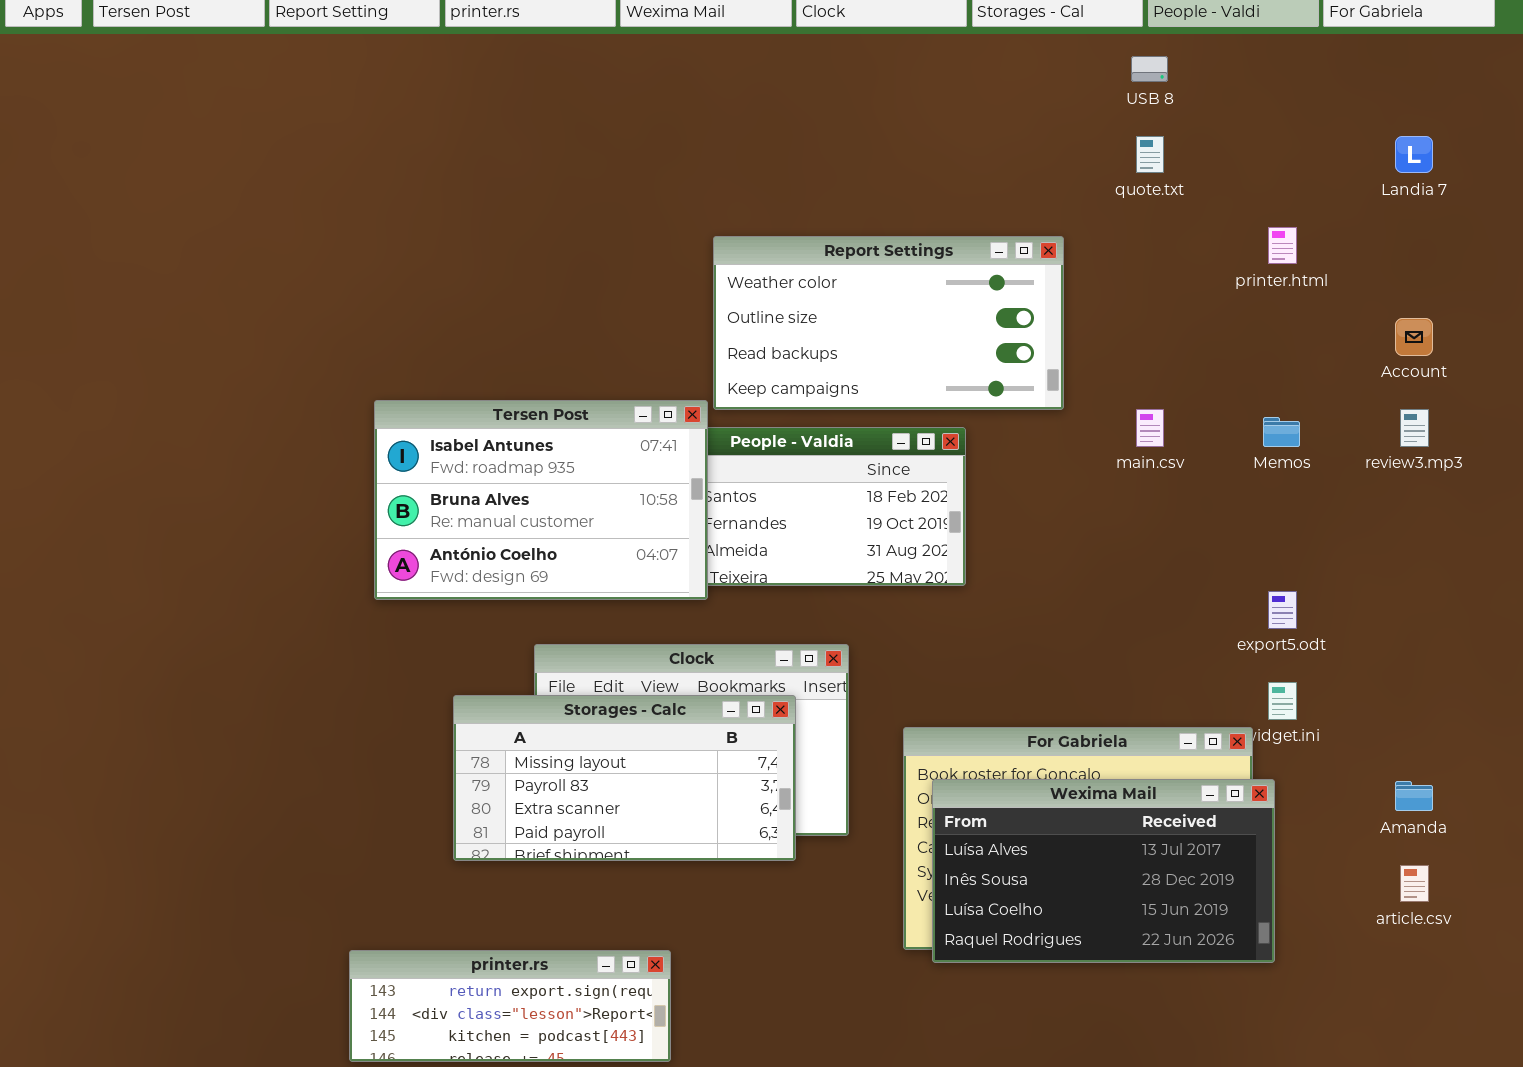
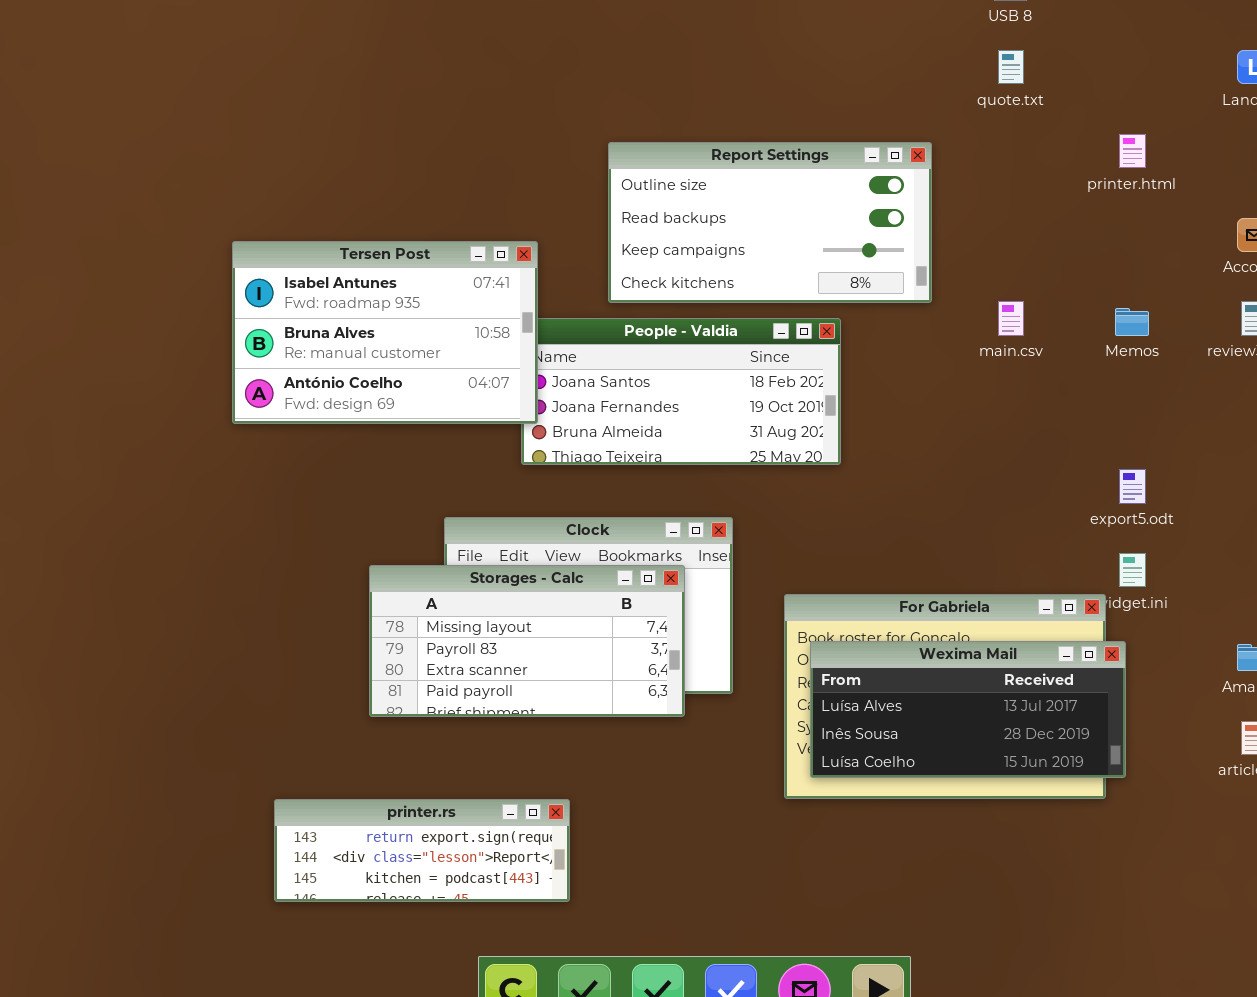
Report Settings: [713,236,1064,410] -> [608,142,932,303], scrolled down 1 row
Tersen Post: [374,400,708,600] -> [232,241,538,424], moved
Wexima Mail: [932,779,1275,963] -> [810,641,1126,778], resized

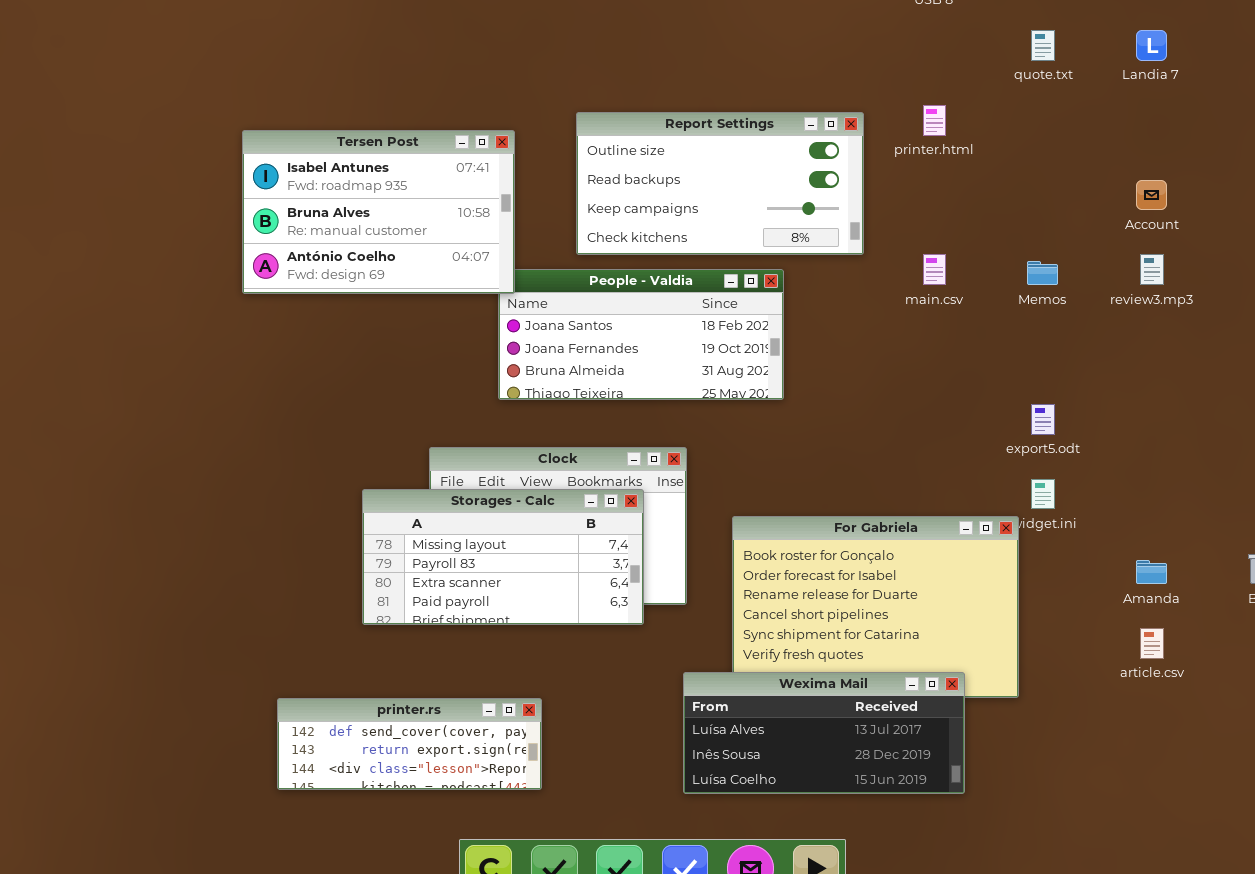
quote.txt: [998,50,1024,84] -> [1031,30,1055,61], moved
printer.html: [1119,134,1146,168] -> [923,105,946,136], moved
Tersen Post: [232,241,538,424] -> [242,130,515,294], moved
Wexima Mail: [810,641,1126,778] -> [683,672,965,794], moved
printer.rs: [274,799,570,902] -> [277,698,542,790], scrolled up 1 row

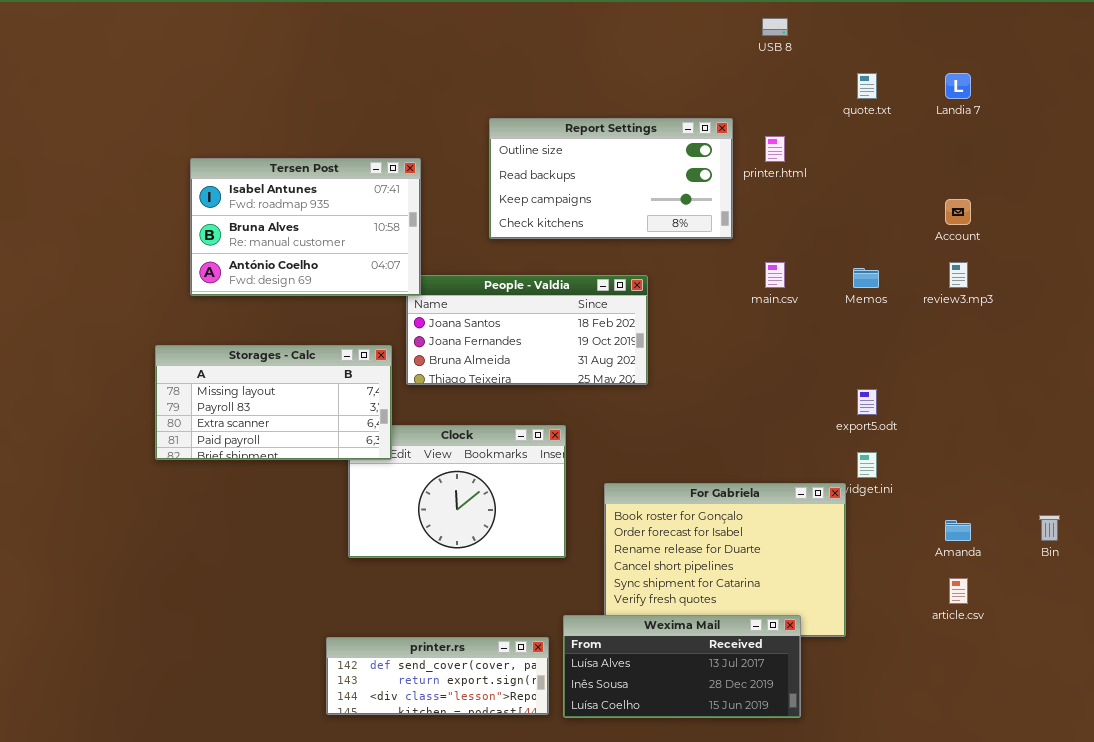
Report Settings: [576,112,864,255] -> [489,118,733,239], moved
Storages - Calc: [362,489,644,625] -> [155,345,392,460], moved
printer.rs: [277,698,542,790] -> [326,637,549,715], moved

